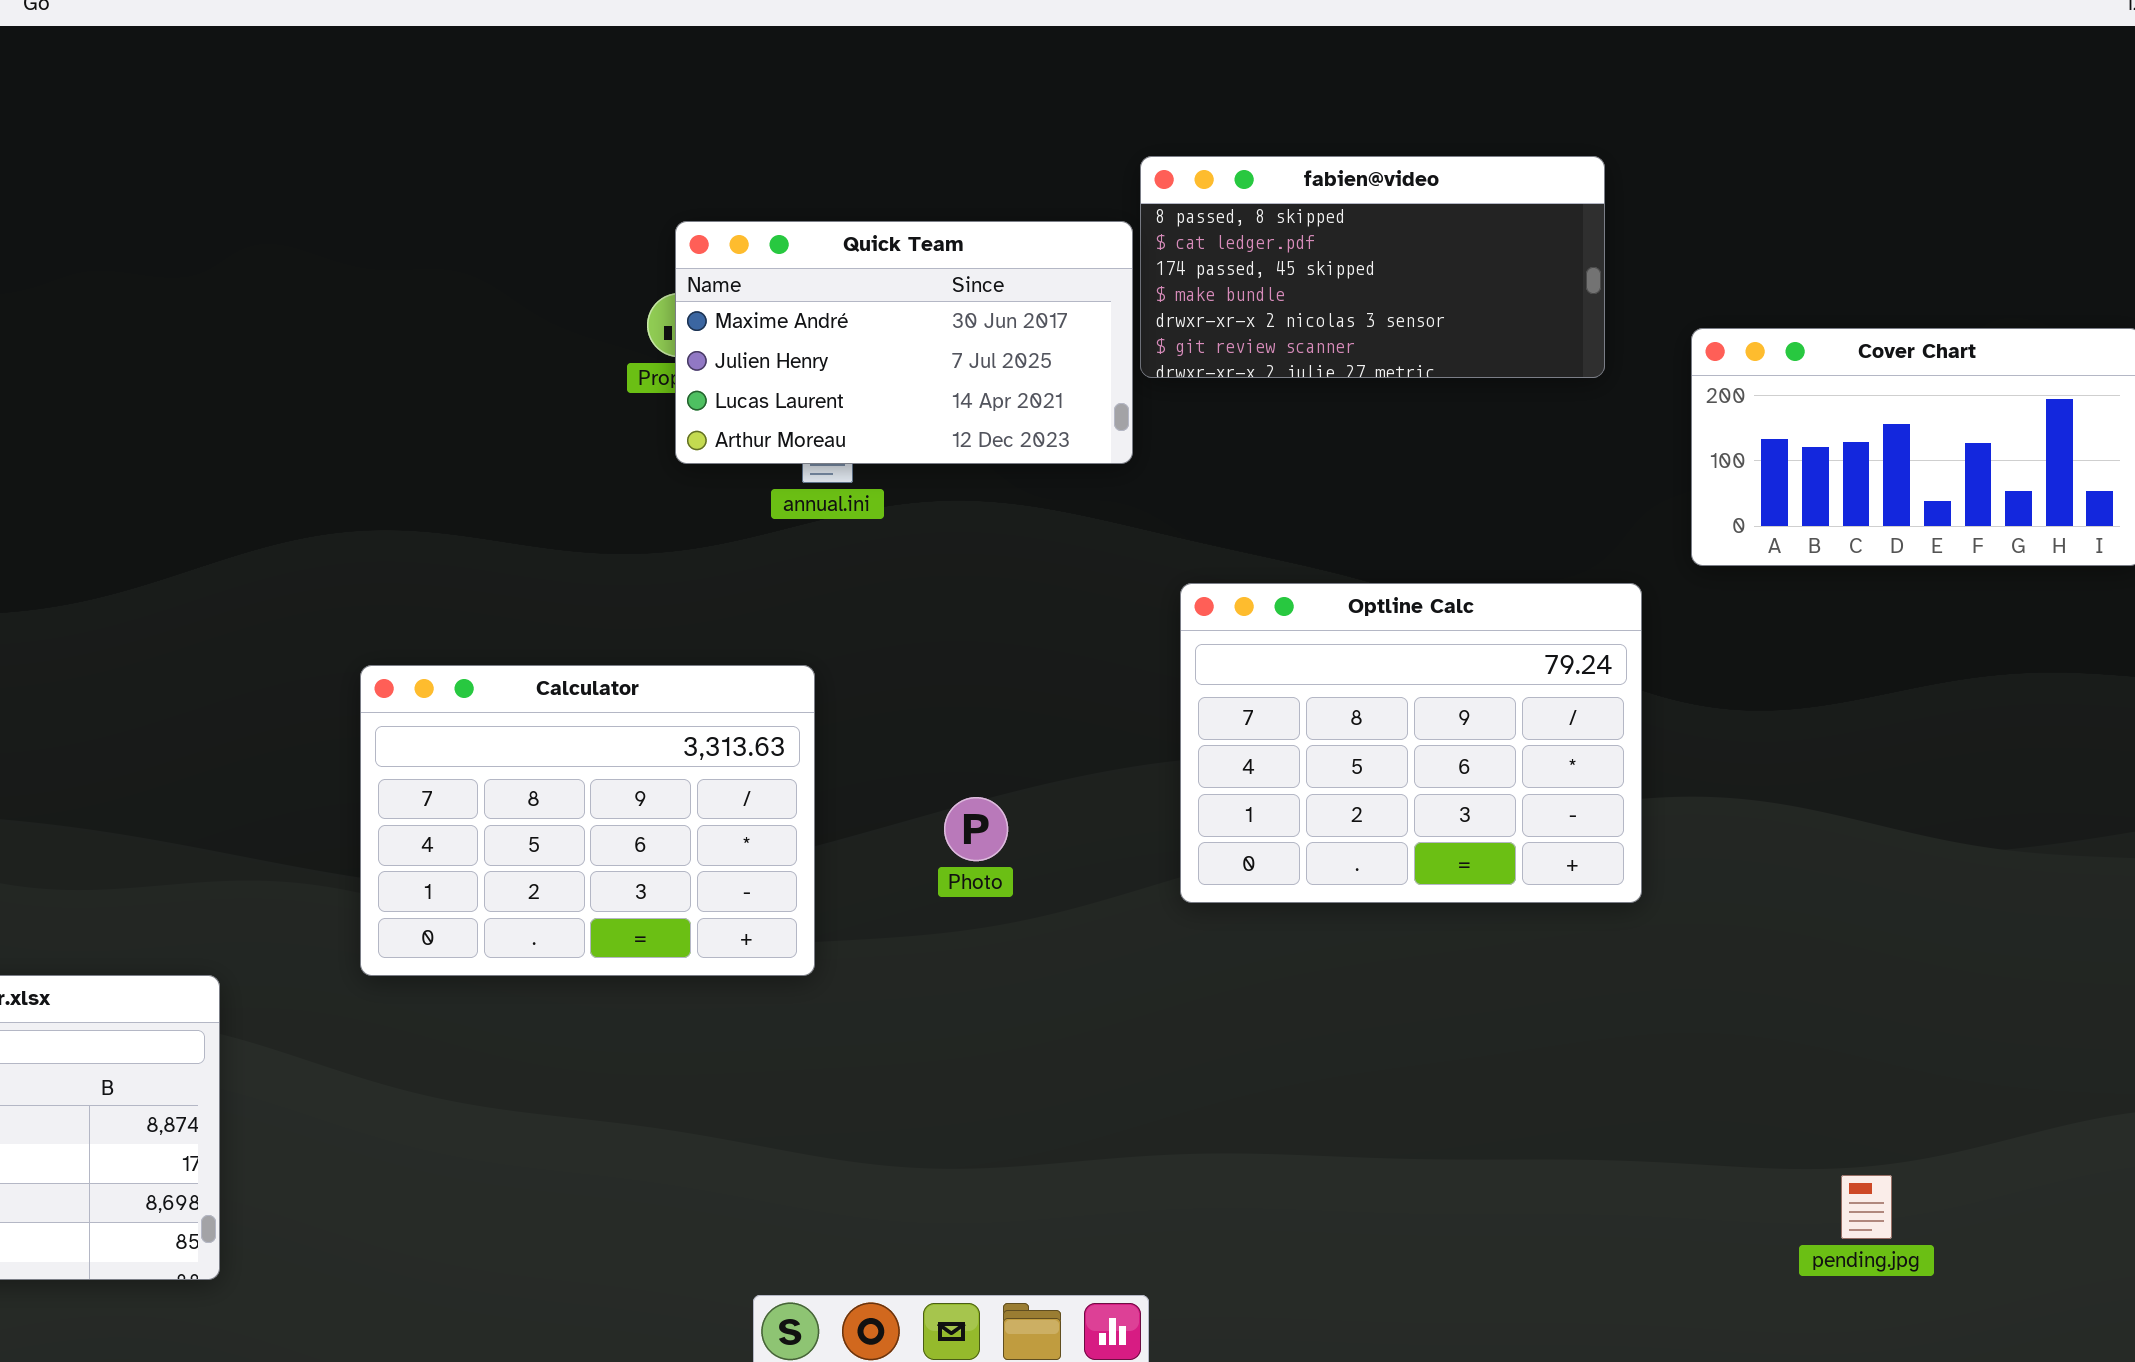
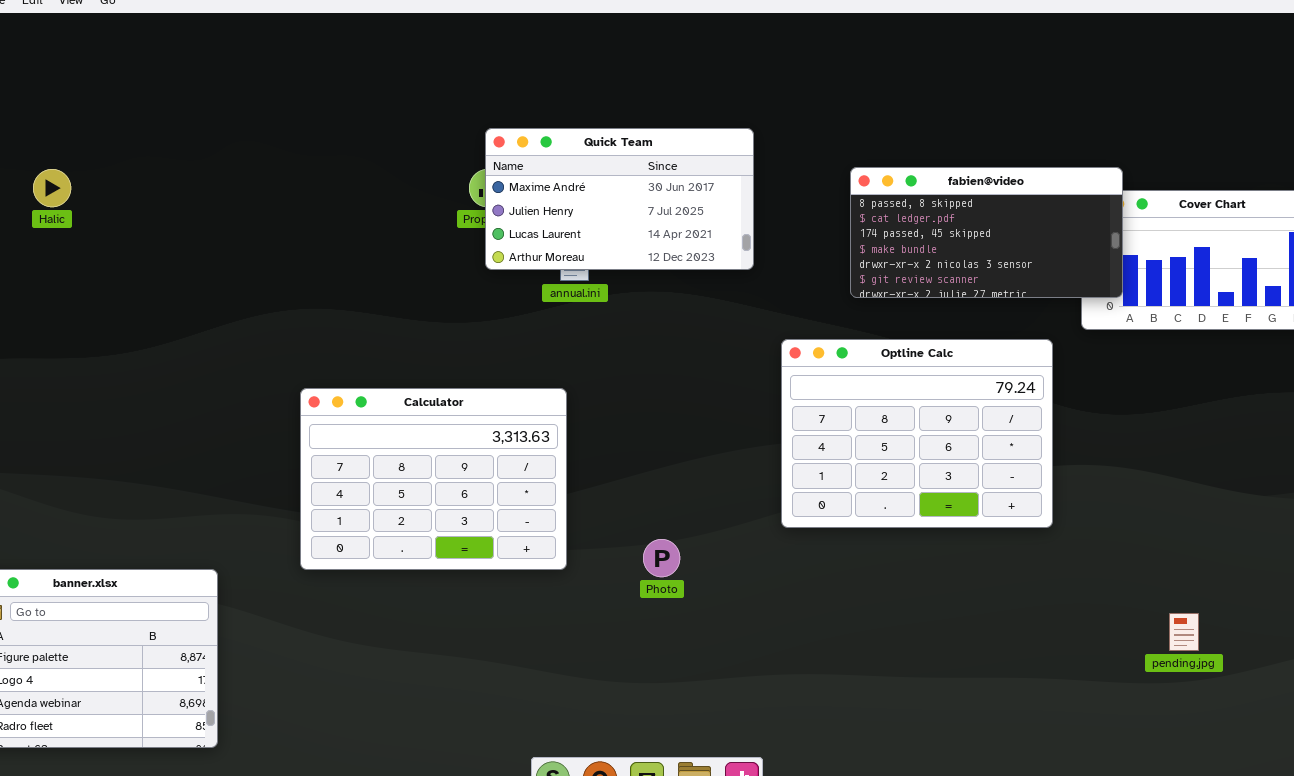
fabien@video: [1140,156,1605,378] -> [850,167,1123,298], moved
Photo: [944,797,1008,861] -> [643,539,680,577], moved
pending.jpg: [1841,1175,1892,1239] -> [1169,613,1199,651], moved

